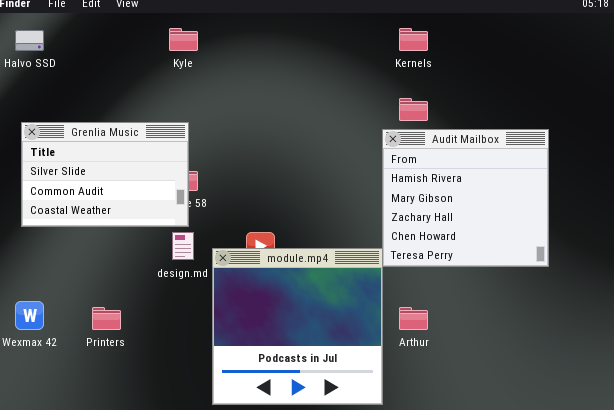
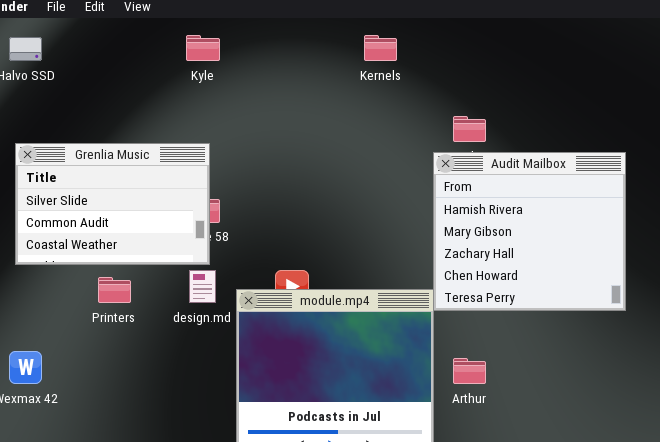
Kernels: [399,28,428,51] -> [364,35,397,61], moved
Printers: [92,307,121,330] -> [98,277,131,303], moved

